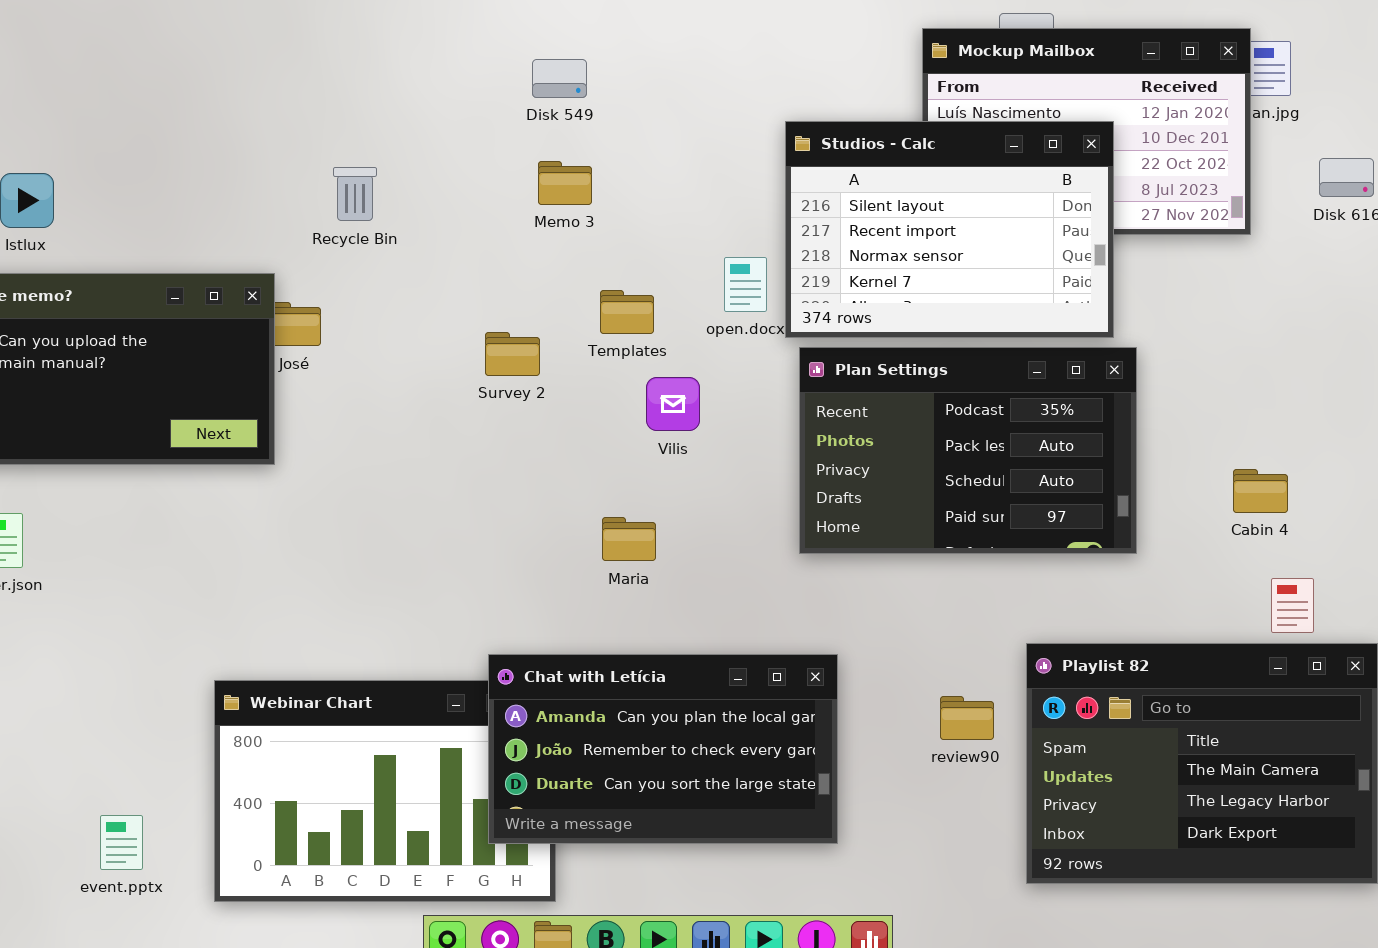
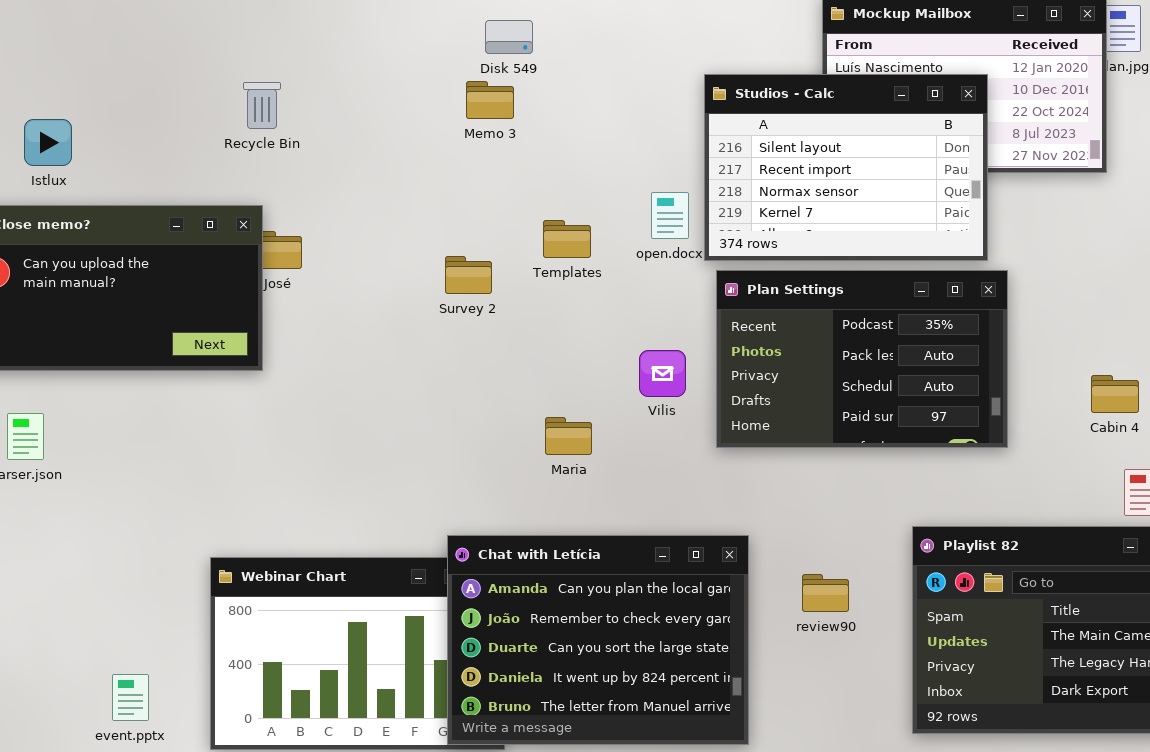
Memo 3: [538,161,592,205] -> [466,81,514,119], moved
Recycle Bin: [333,167,377,221] -> [243,82,281,129], moved
Vilis: [646,377,700,431] -> [639,350,686,397], moved
Chat with Letícia: [488,654,838,844] -> [447,535,749,745], resized
review90: [940,696,994,740] -> [802,574,849,612], moved

